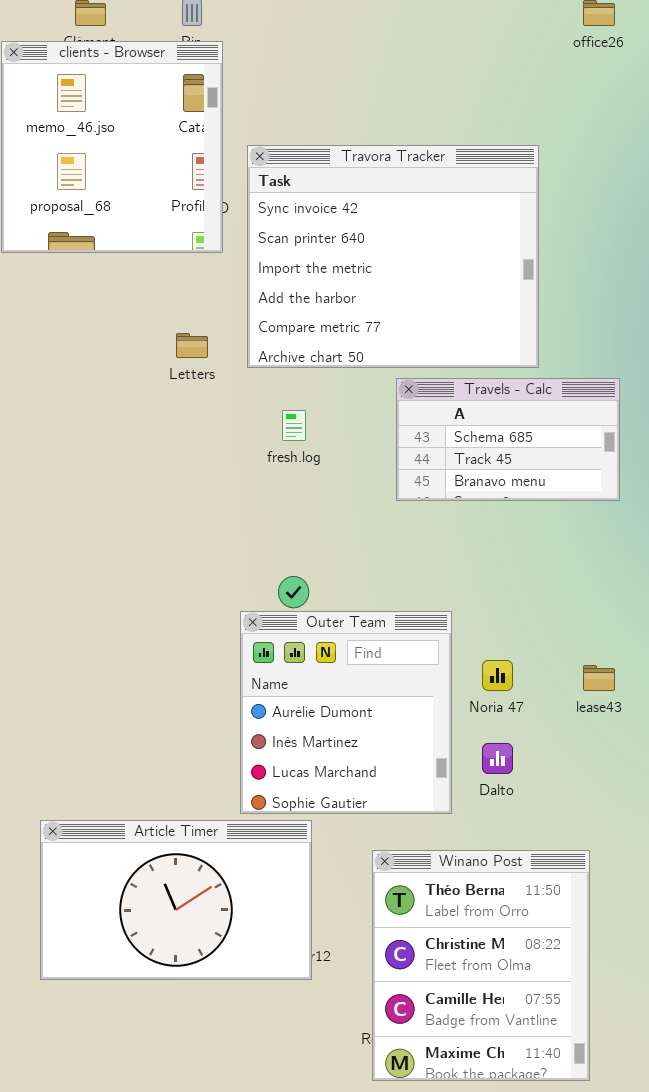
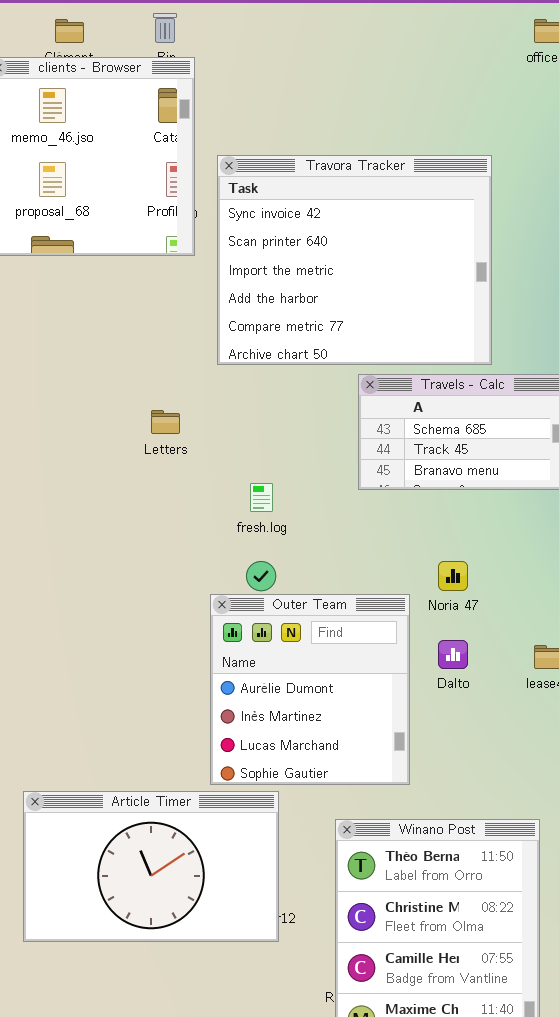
Letters: [176,333,208,358] -> [151,410,180,434], moved
fresh.log: [282,410,306,441] -> [250,483,273,512], moved
Noria 47: [482,660,513,691] -> [438,561,468,591], moved
Dalto: [482,743,513,774] -> [438,640,468,669], moved

